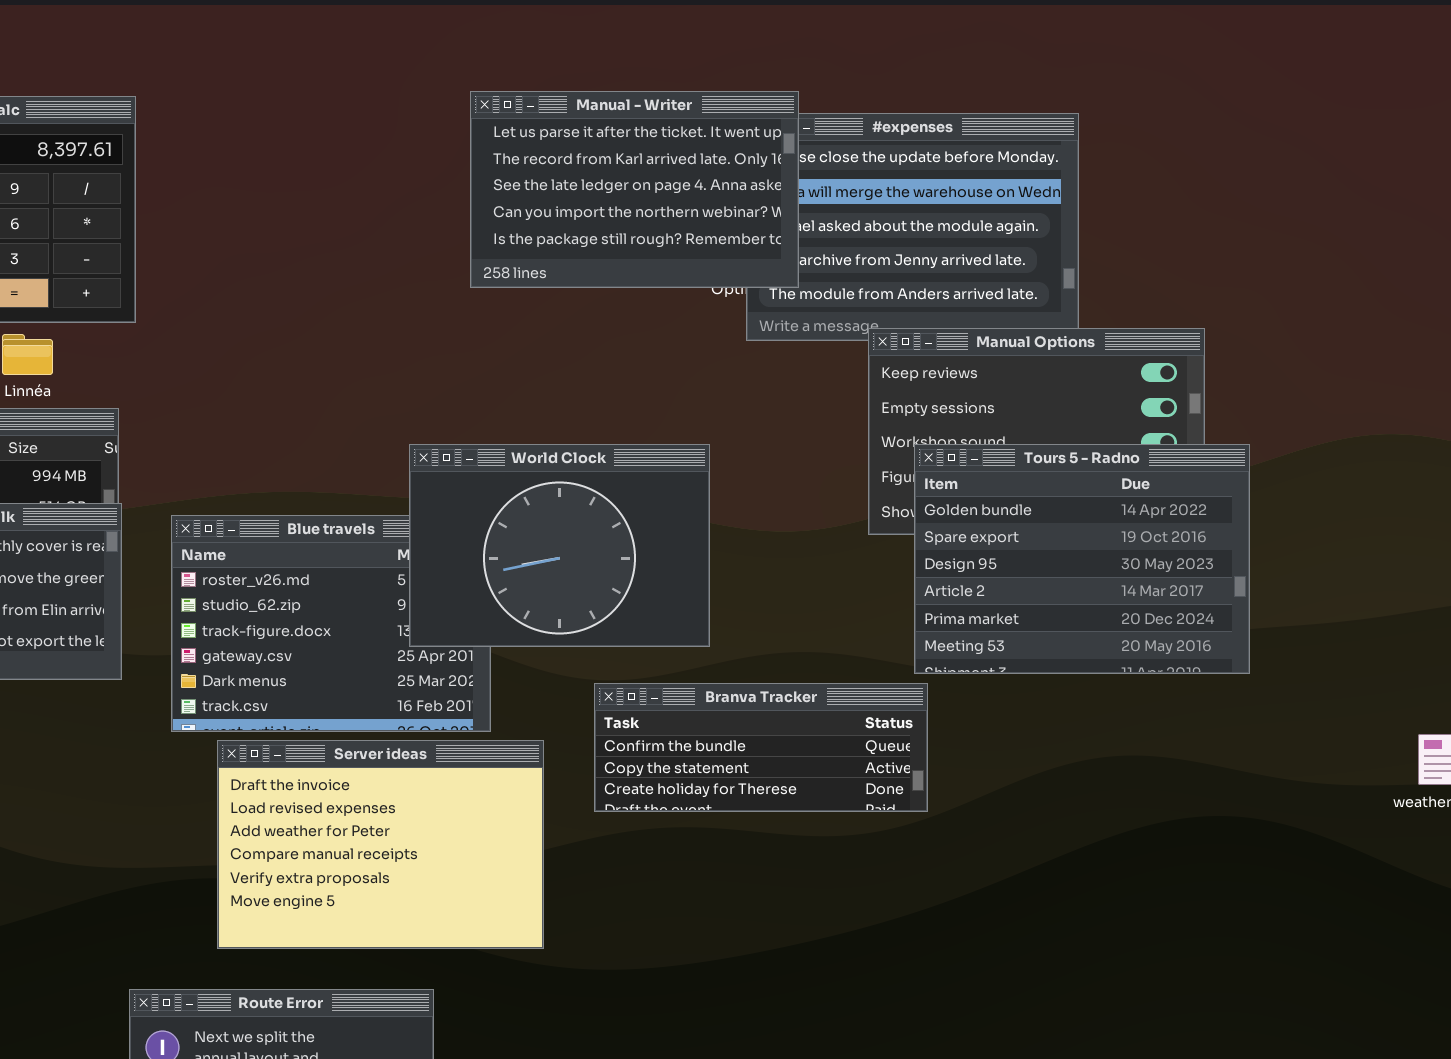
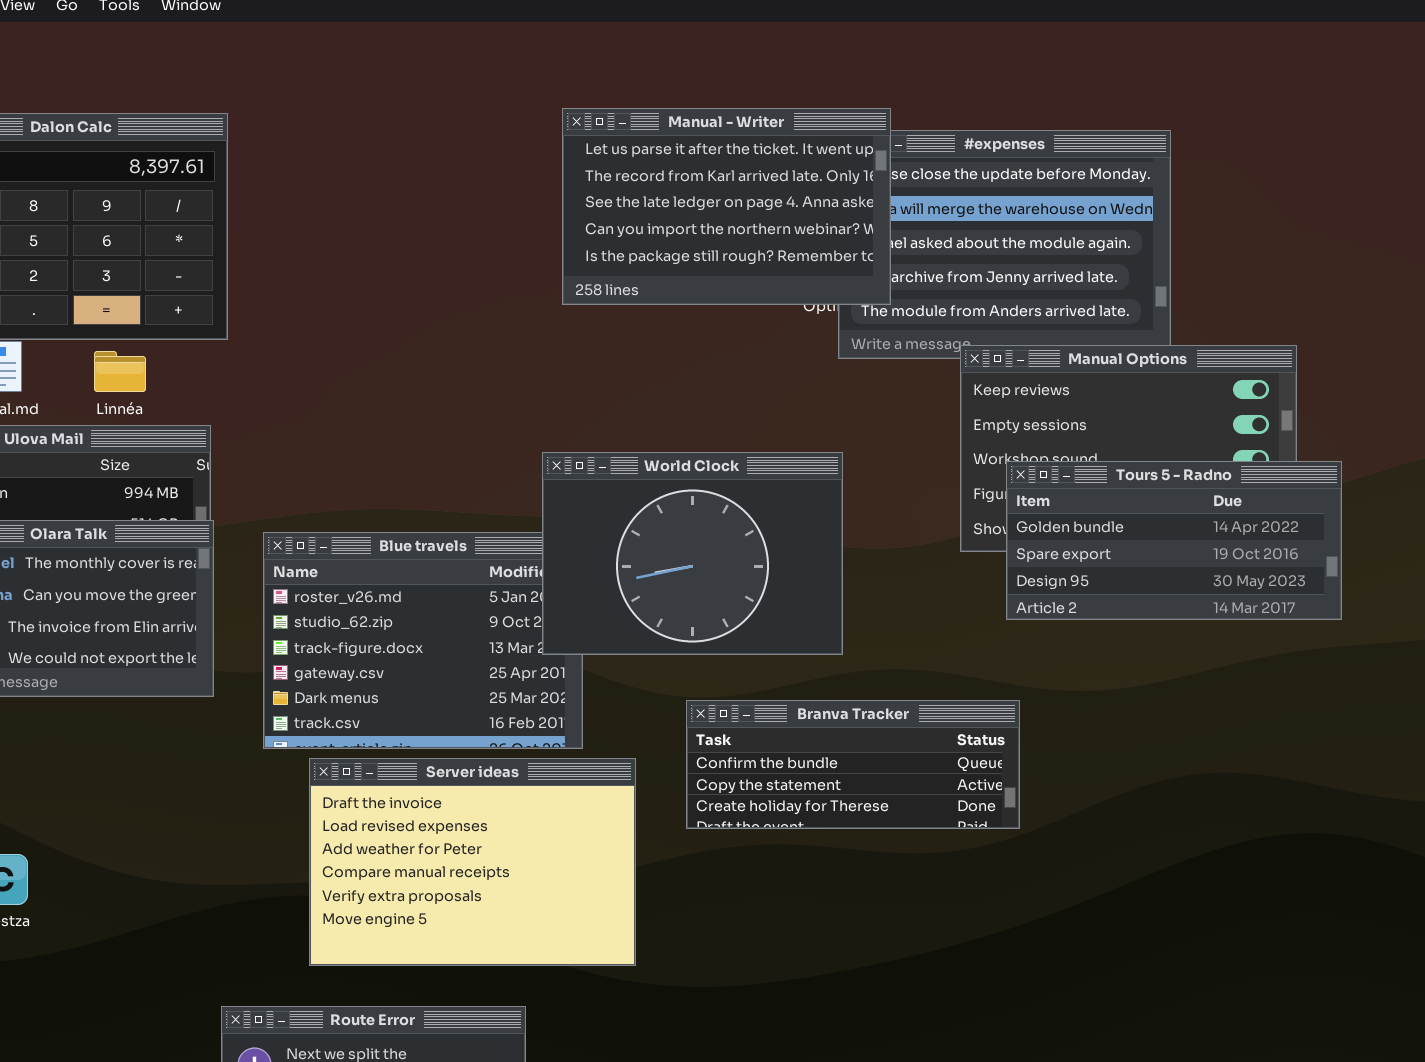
World Clock: [409,444,710,647] -> [542,452,843,655], moved
Tours 5 - Radno: [914,444,1250,674] -> [1006,461,1342,620], resized

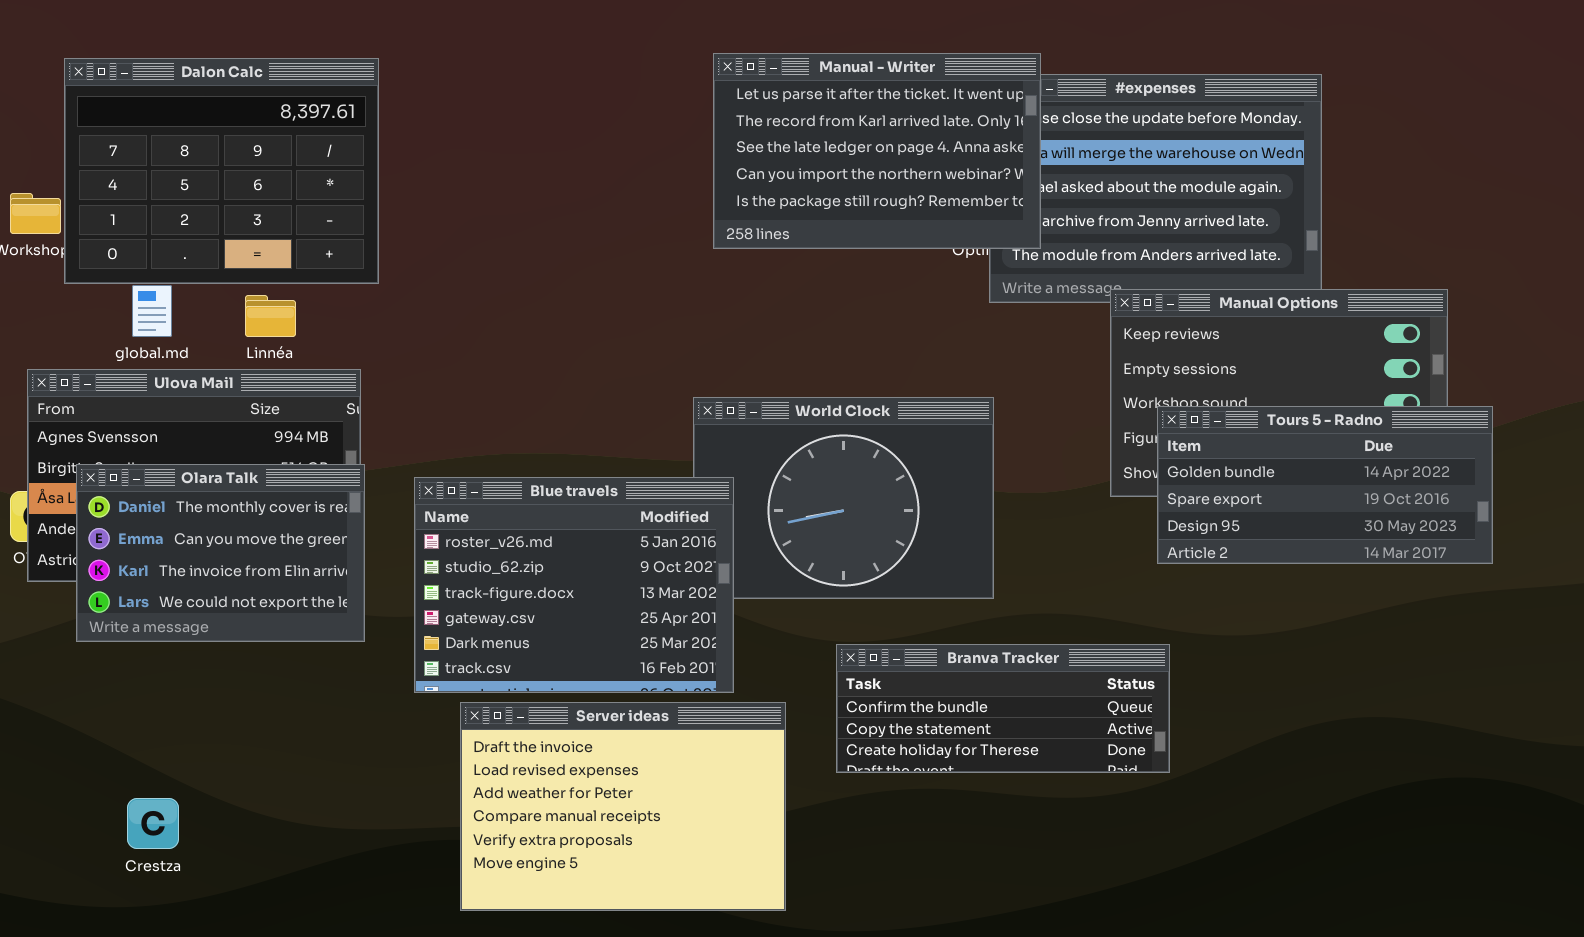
Blue travels: [263,532,583,749] -> [414,477,734,693], raised

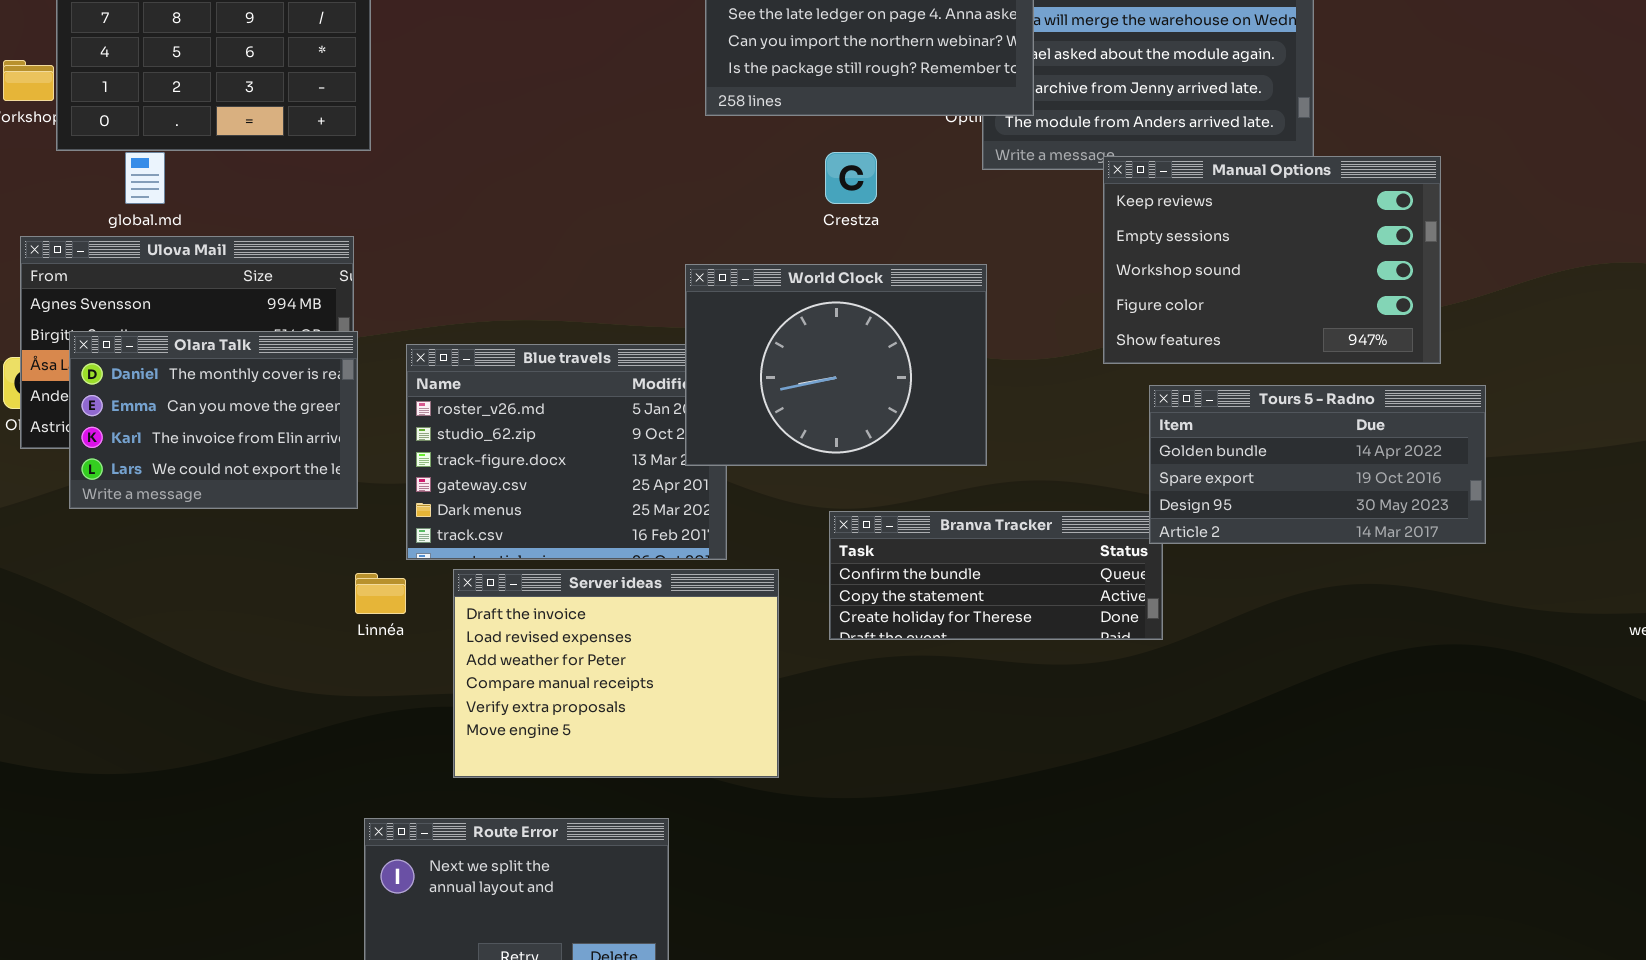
Linnéa: [245,295,296,337] -> [355,573,406,614], moved
World Clock: [693,397,994,599] -> [685,264,987,466], raised
Tours 5 - Radno: [1157,406,1493,564] -> [1149,385,1486,544], moved
Crestza: [127,798,179,849] -> [825,152,877,204], moved

